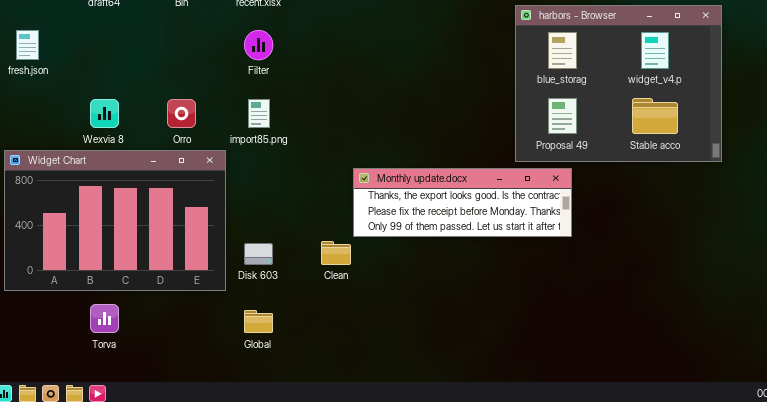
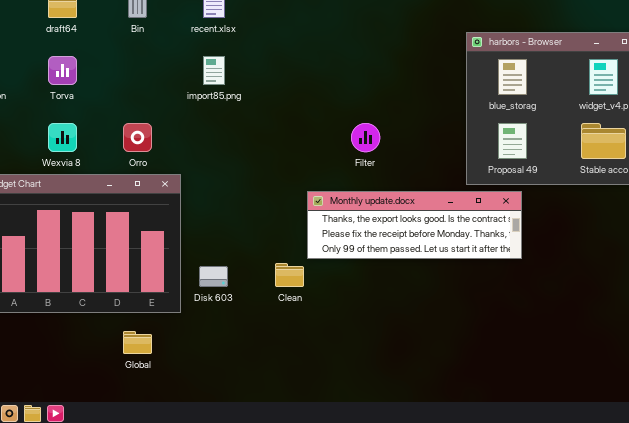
Filter: [244,30,273,60] -> [351,123,380,152], moved
import85.png: [248,99,270,128] -> [203,56,225,85], moved
Torva: [90,304,119,333] -> [48,56,77,85], moved
Global: [244,310,273,333] -> [123,331,152,354], moved

